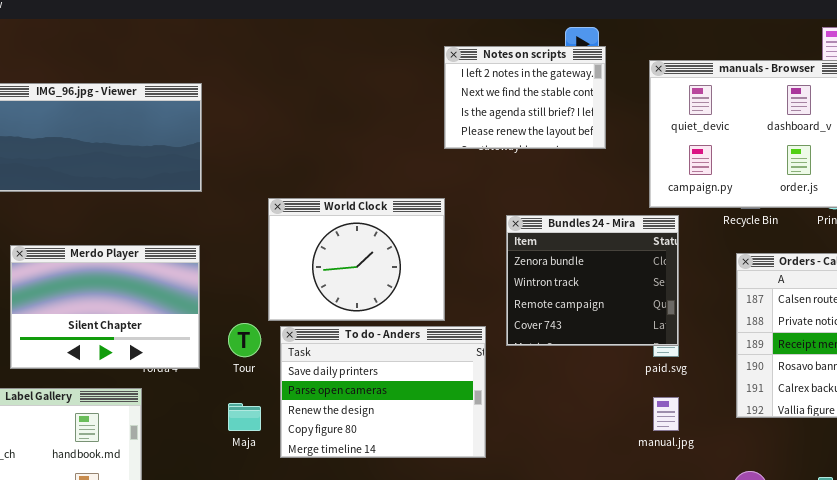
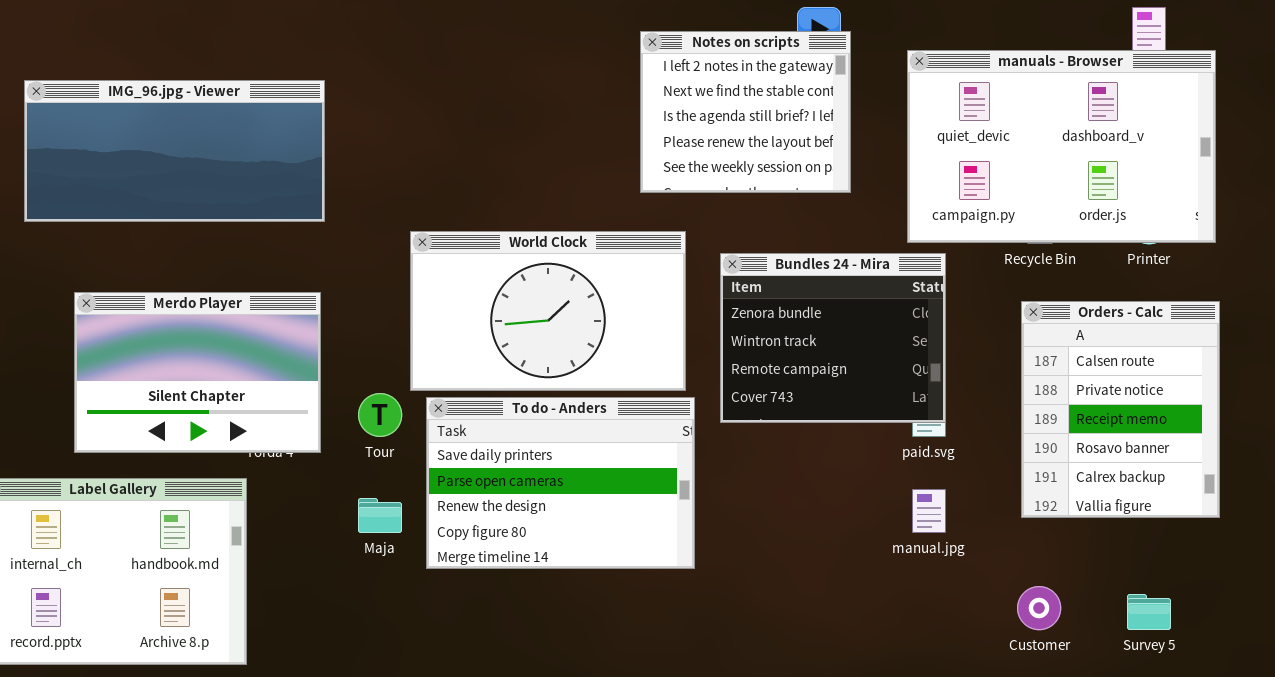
Notes on scripts: [444,46,606,149] -> [640,31,851,193], resized
World Clock: [268,198,445,321] -> [410,231,686,391], resized

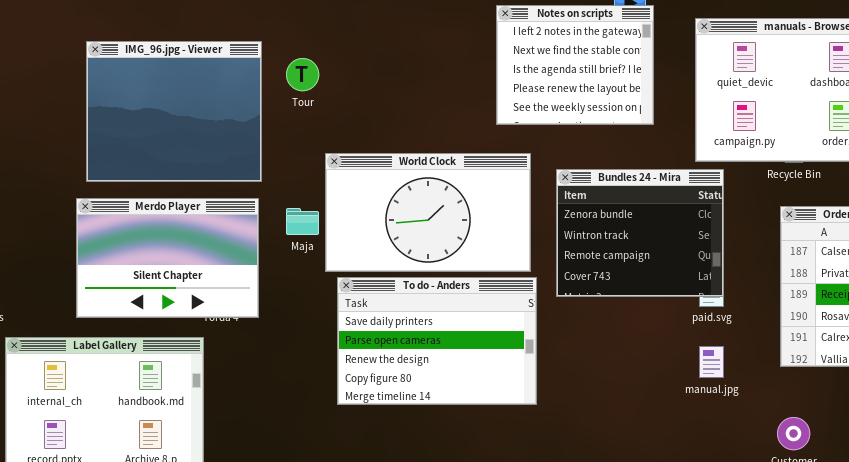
IMG_96.jpg - Viewer: [24,80,325,222] -> [86,41,262,182], resized
Tour: [358,393,402,437] -> [286,58,319,91], moved
Maja: [358,498,402,533] -> [286,208,319,235], moved

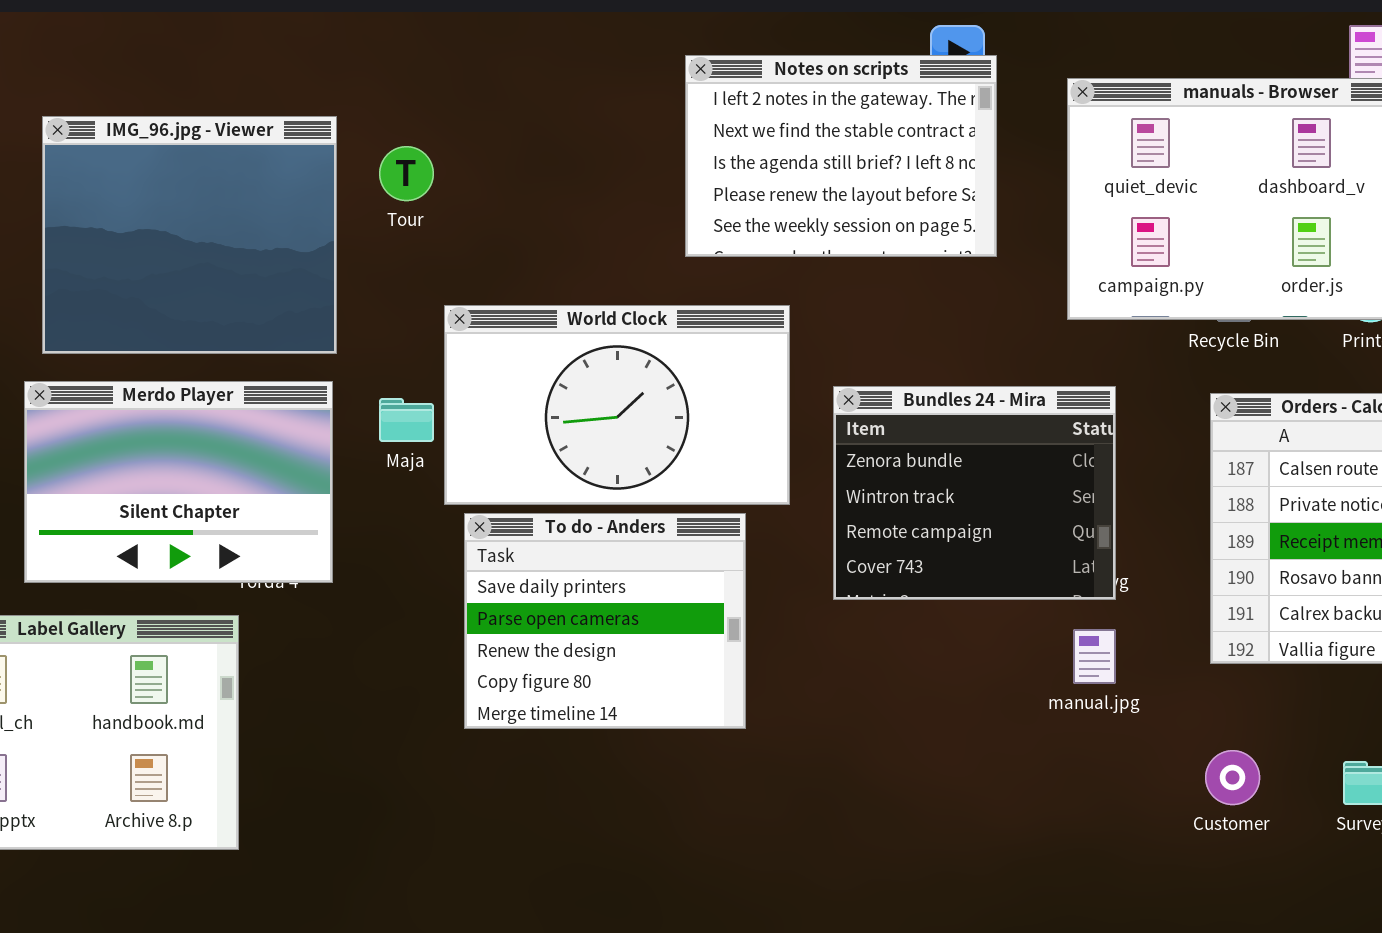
Notes on scripts: [496,5,654,125] -> [685,55,997,257], resized
Bundles 24 - Mira: [556,169,724,297] -> [833,386,1116,600], moved
To do - Anders: [337,277,537,405] -> [464,513,746,729], resized

